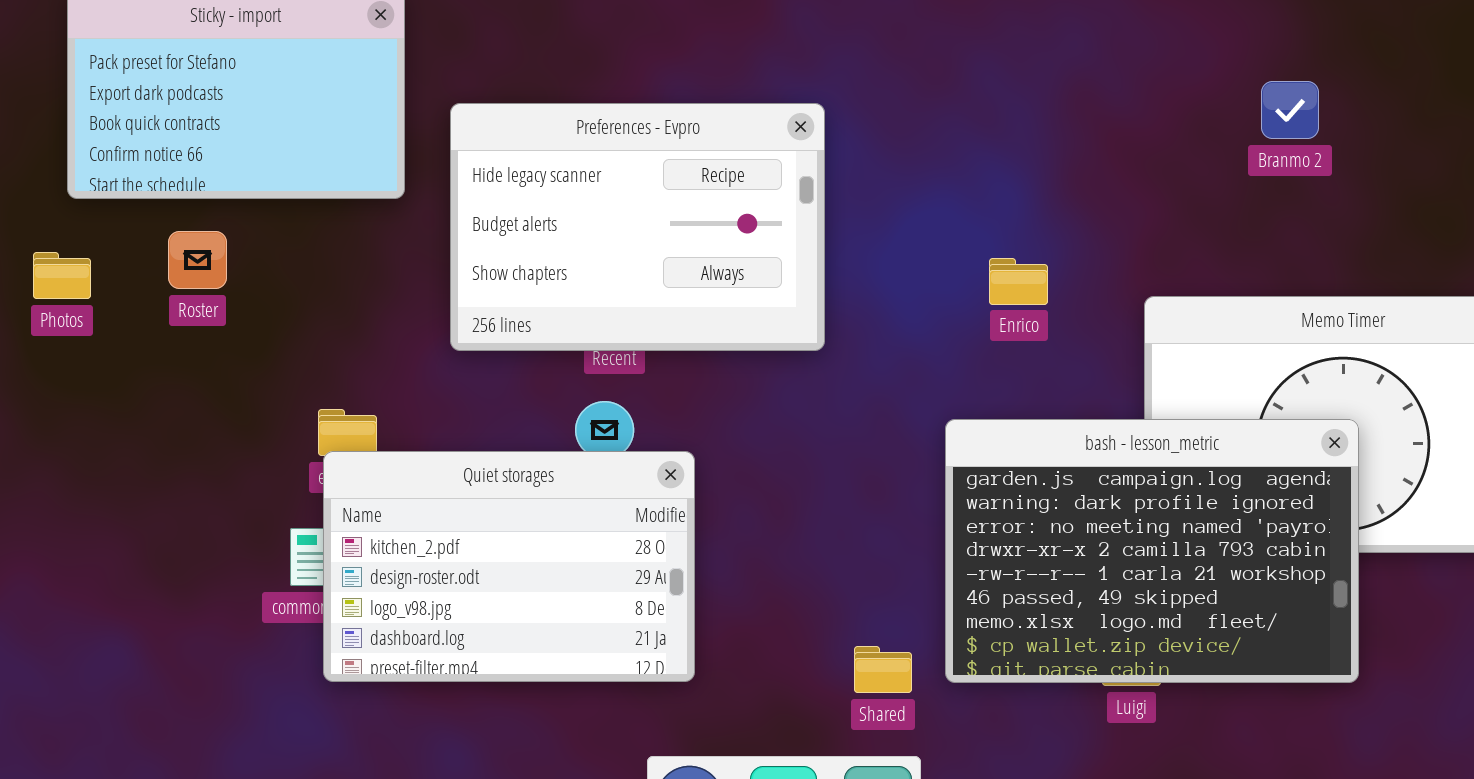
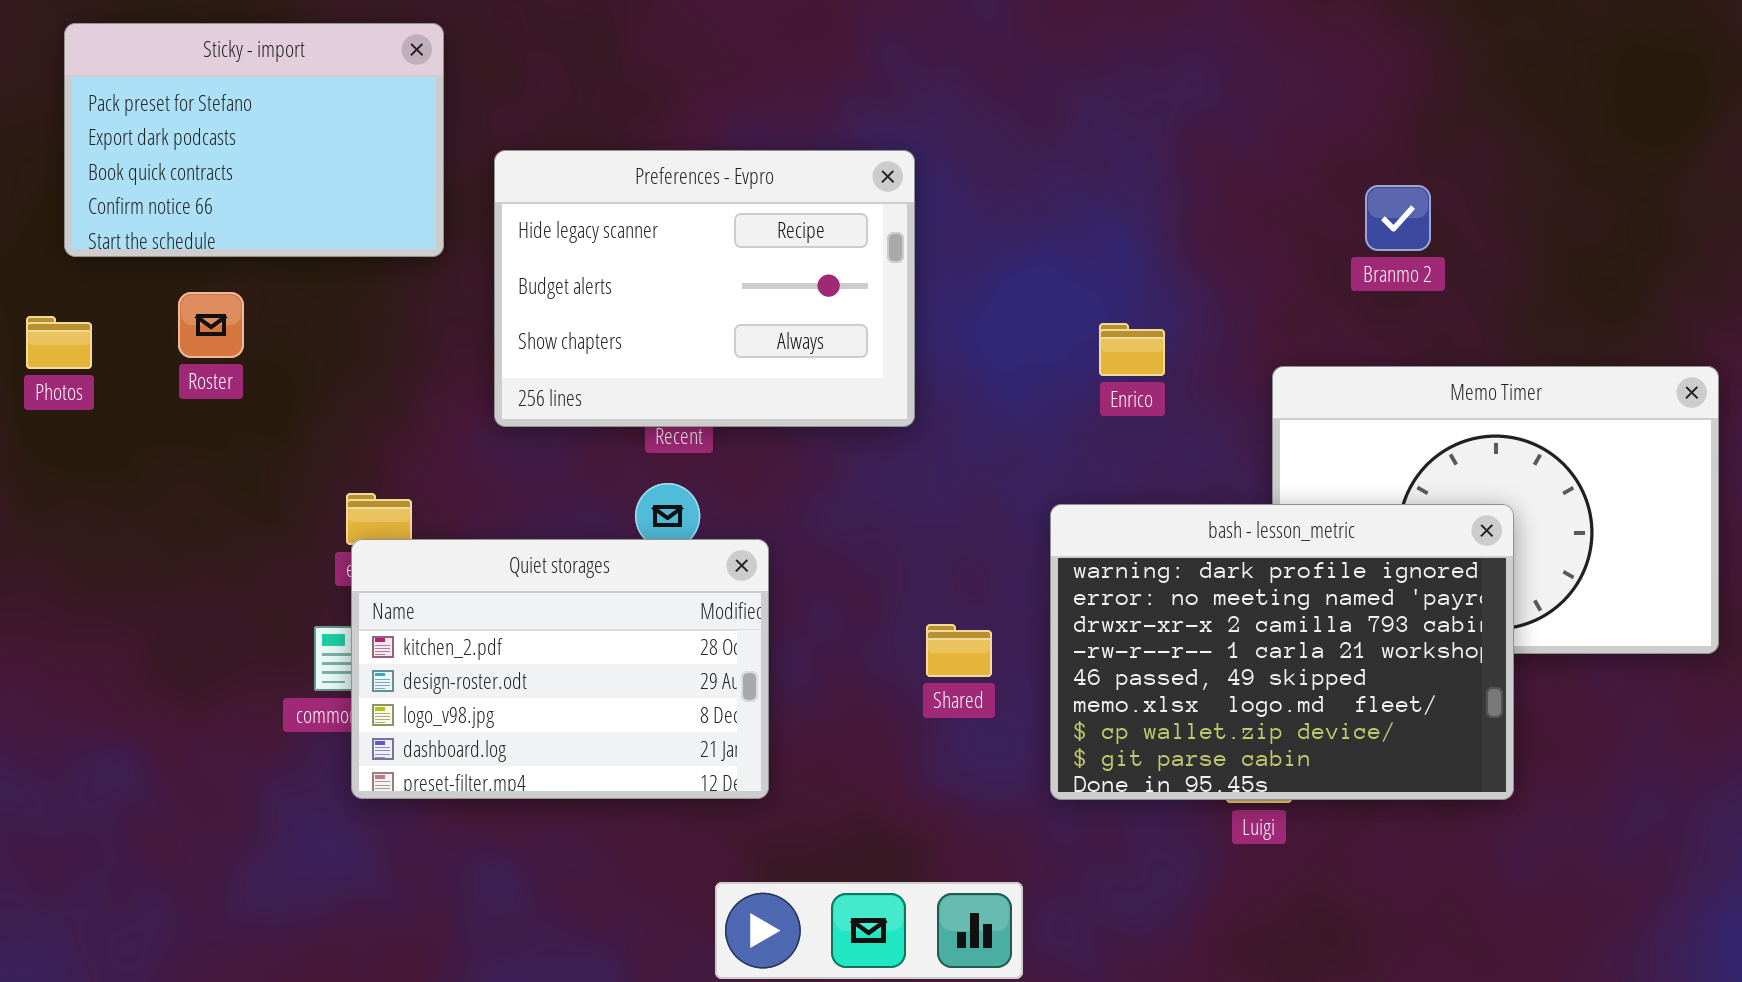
Branmo 2: [1261,81,1319,139] -> [1365,185,1431,251], moved
bash - lesson_metric: [945,419,1359,683] -> [1050,504,1514,800], scrolled down 1 row
Shared: [854,646,912,693] -> [926,624,992,677], moved

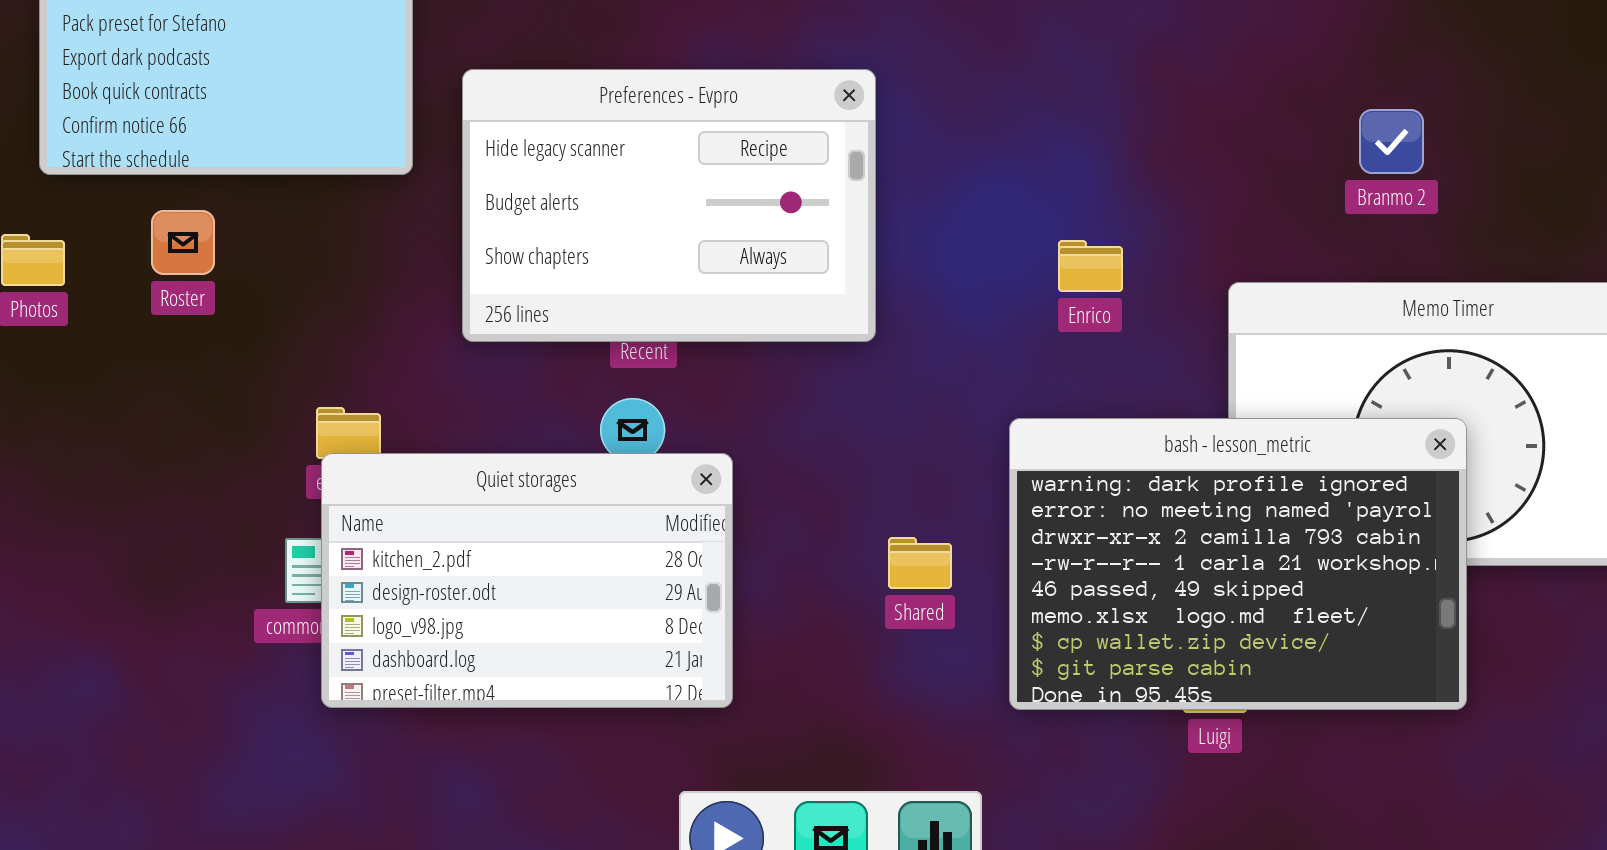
Branmo 2: [1365,185,1431,251] -> [1359,109,1424,174], moved

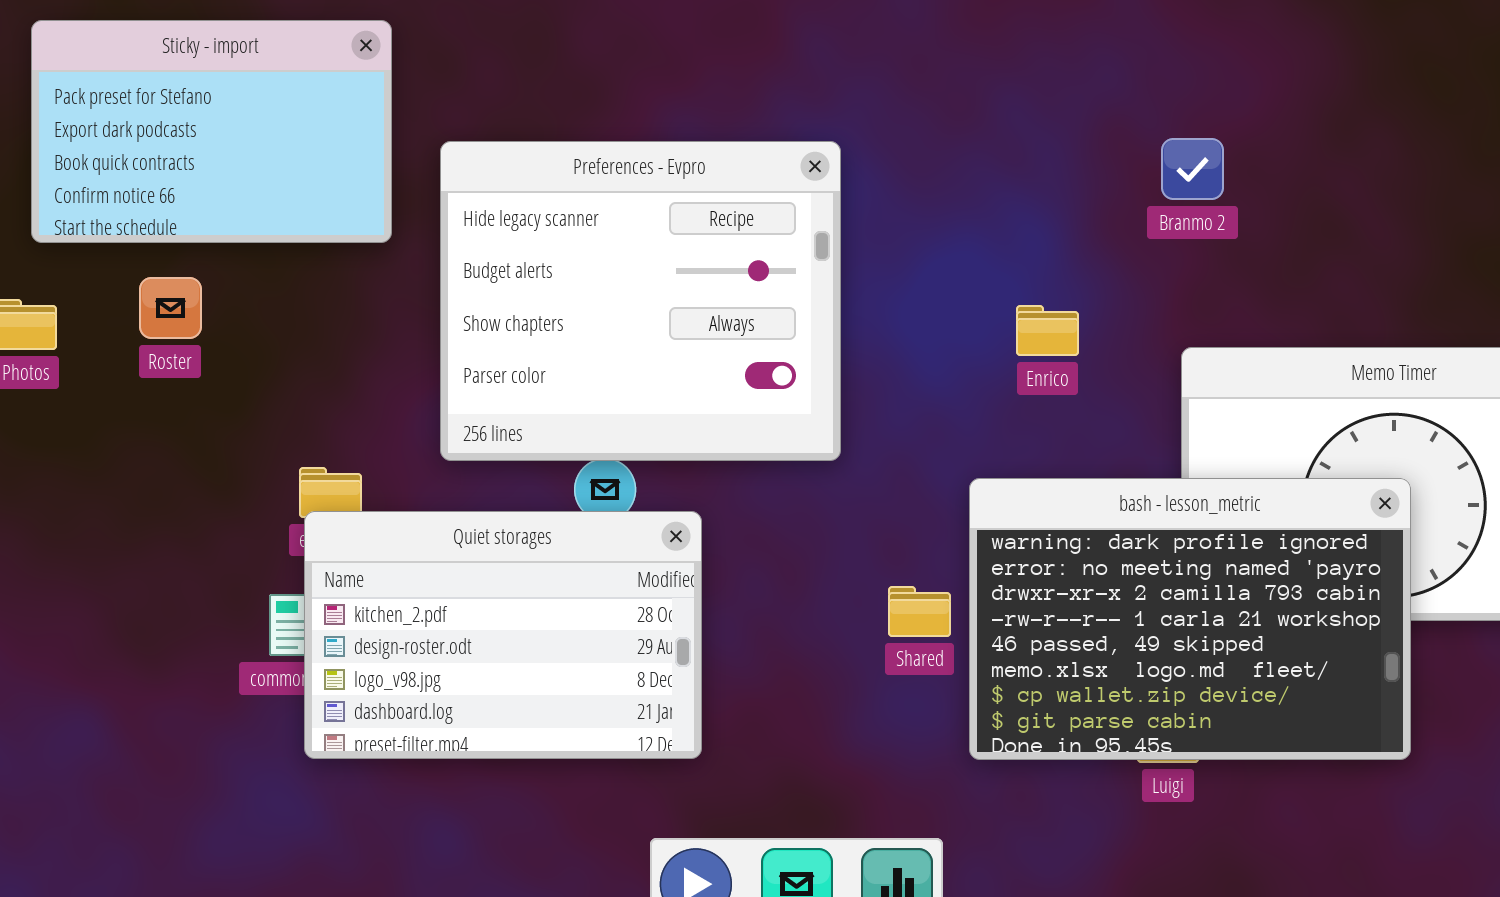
Preferences - Evpro: [462,69,876,342] -> [440,141,841,461], resized
Branmo 2: [1359,109,1424,174] -> [1161,138,1224,200], moved
Shared: [888,537,952,589] -> [888,586,951,637], moved

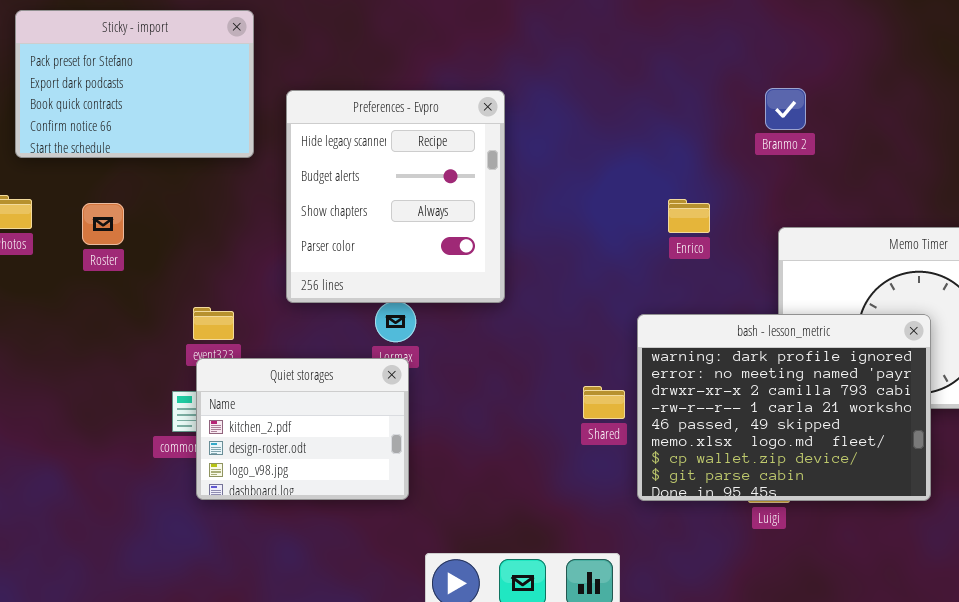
Preferences - Evpro: [440,141,841,461] -> [286,90,505,303], resized
Roster: [139,277,202,339] -> [82,203,124,245], moved
Quiet storages: [304,511,702,759] -> [196,358,409,500], resized

